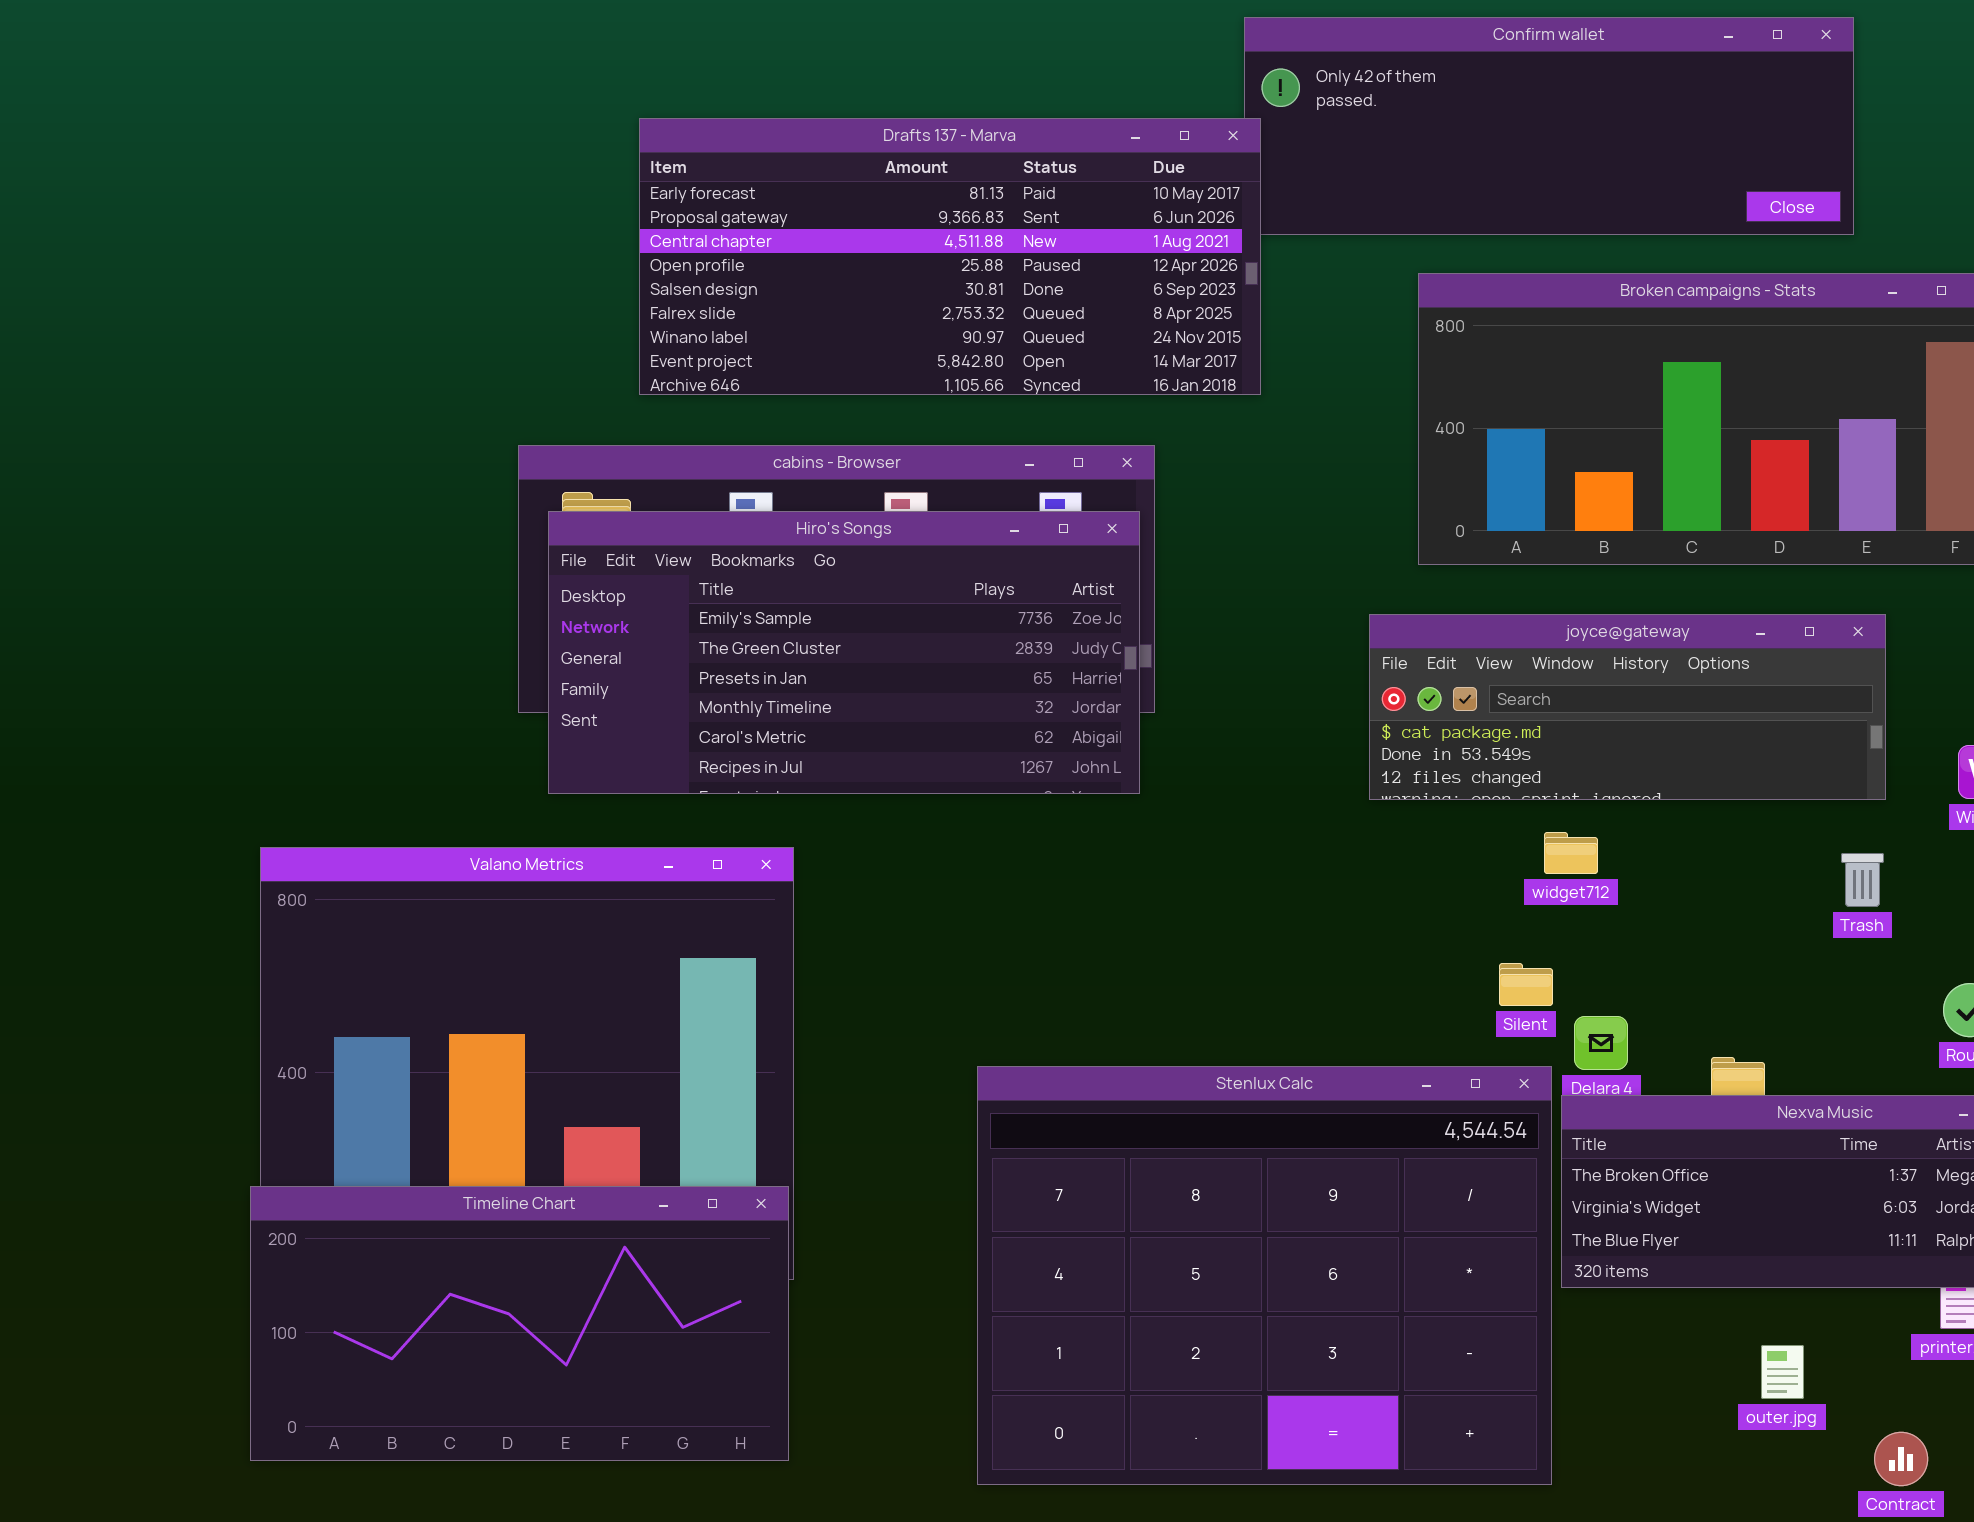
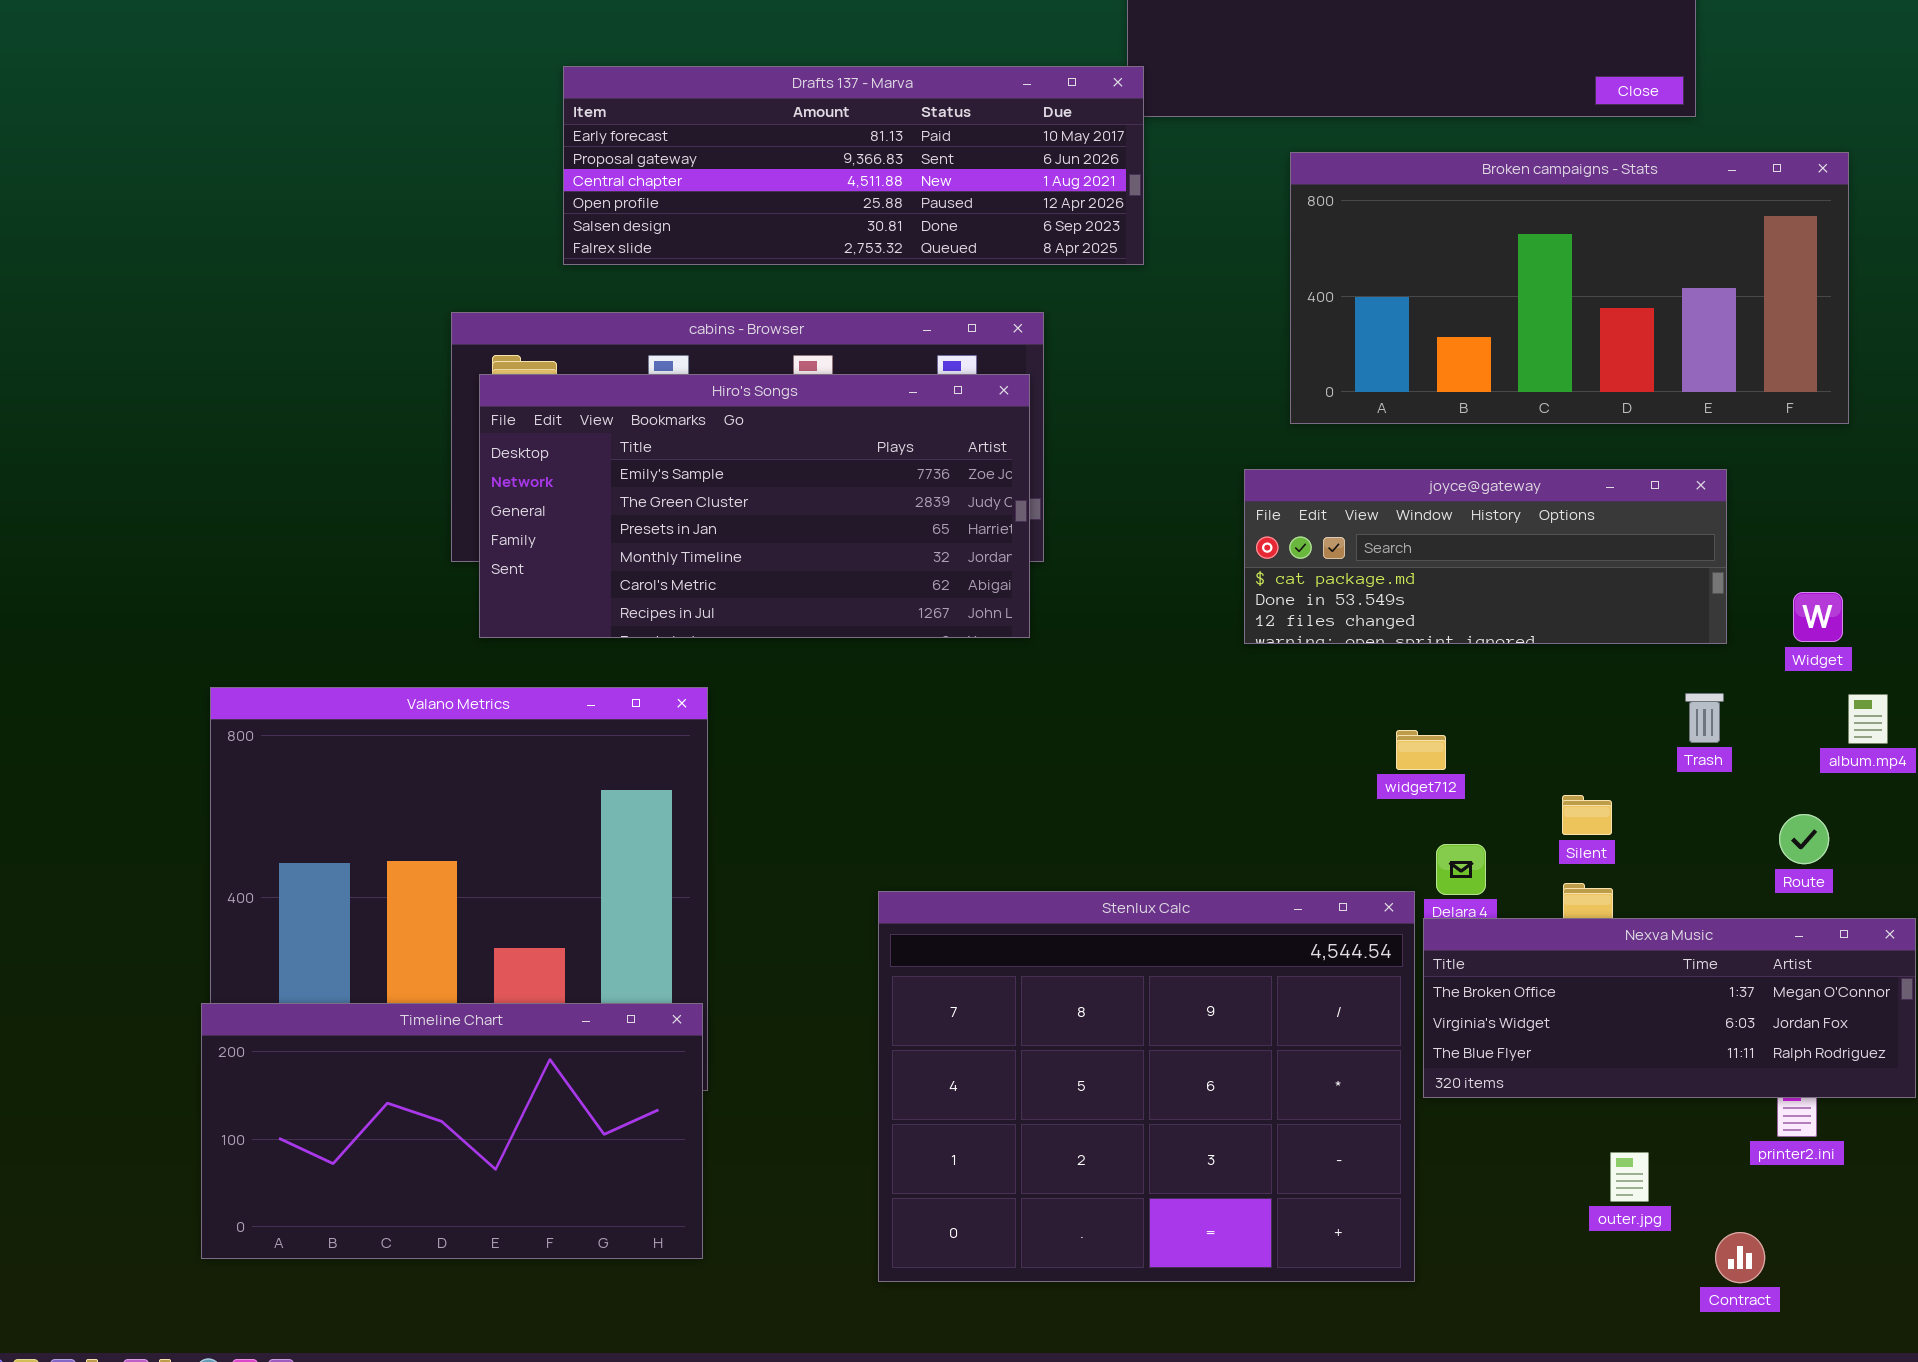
Drafts 137 - Marva: [639,118,1261,395] -> [563,66,1144,265], resized
widget712: [1544,832,1598,874] -> [1396,730,1446,770], moved
Silent: [1499,963,1553,1006] -> [1562,795,1612,835], moved

